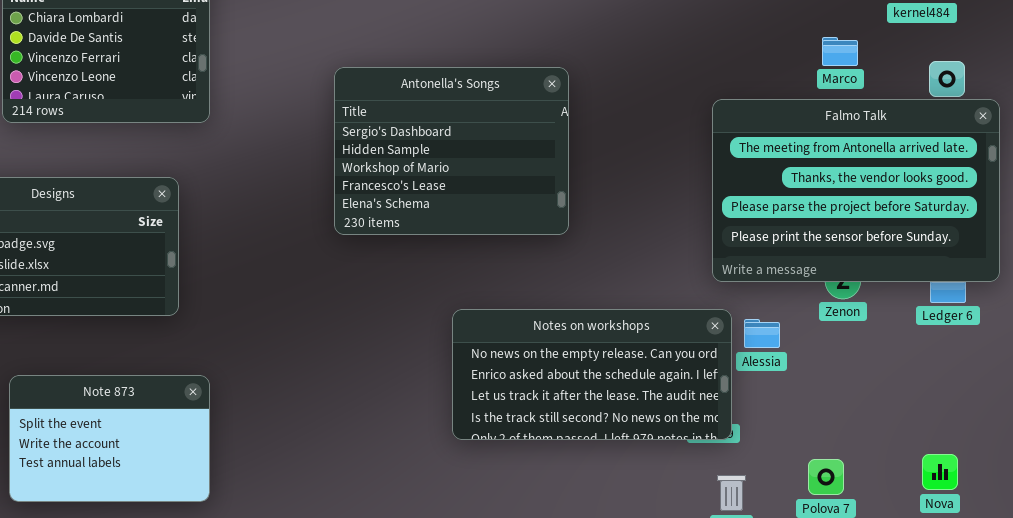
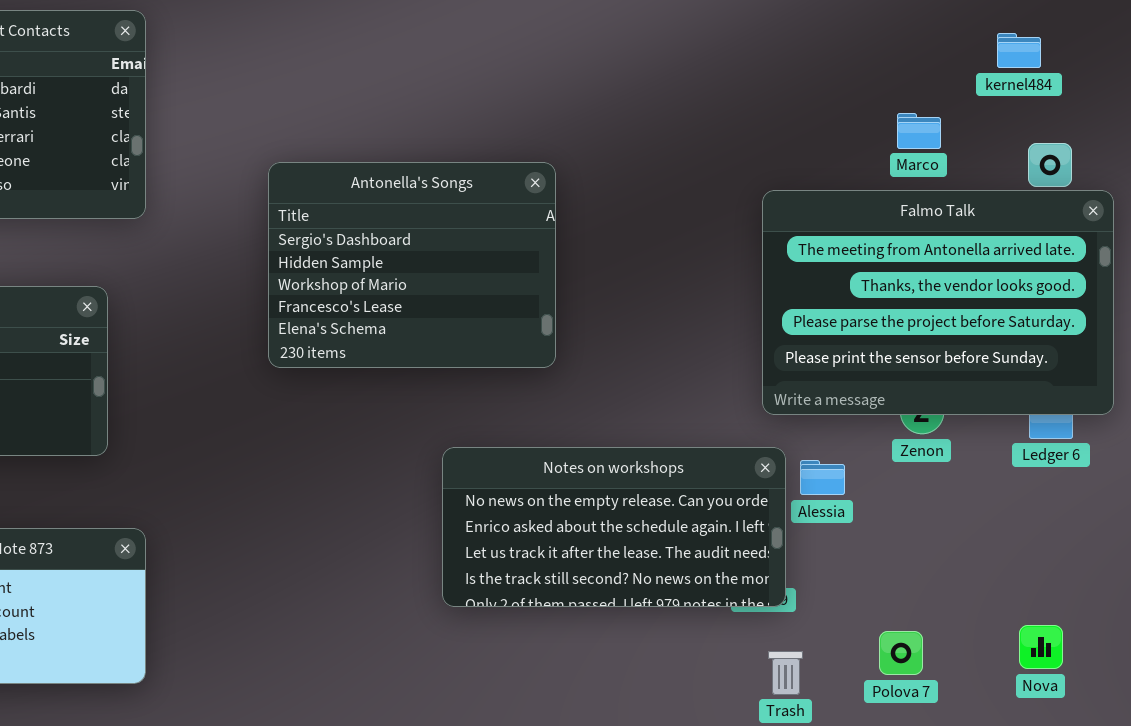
Antonella's Songs: [334,67,569,235] -> [268,162,556,368], moved

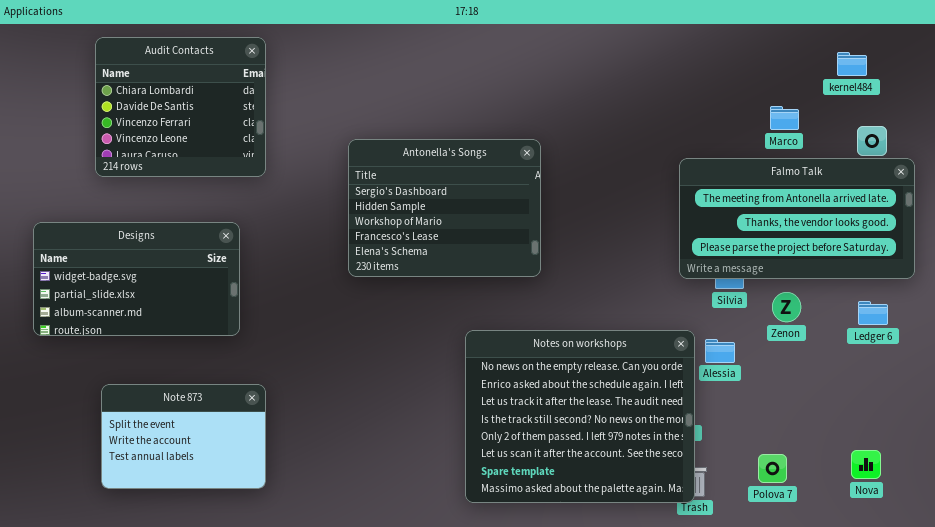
Falmo Talk: [762,190,1114,415] -> [679,158,915,279], resized
Notes on workshops: [442,447,786,607] -> [465,330,695,503], resized

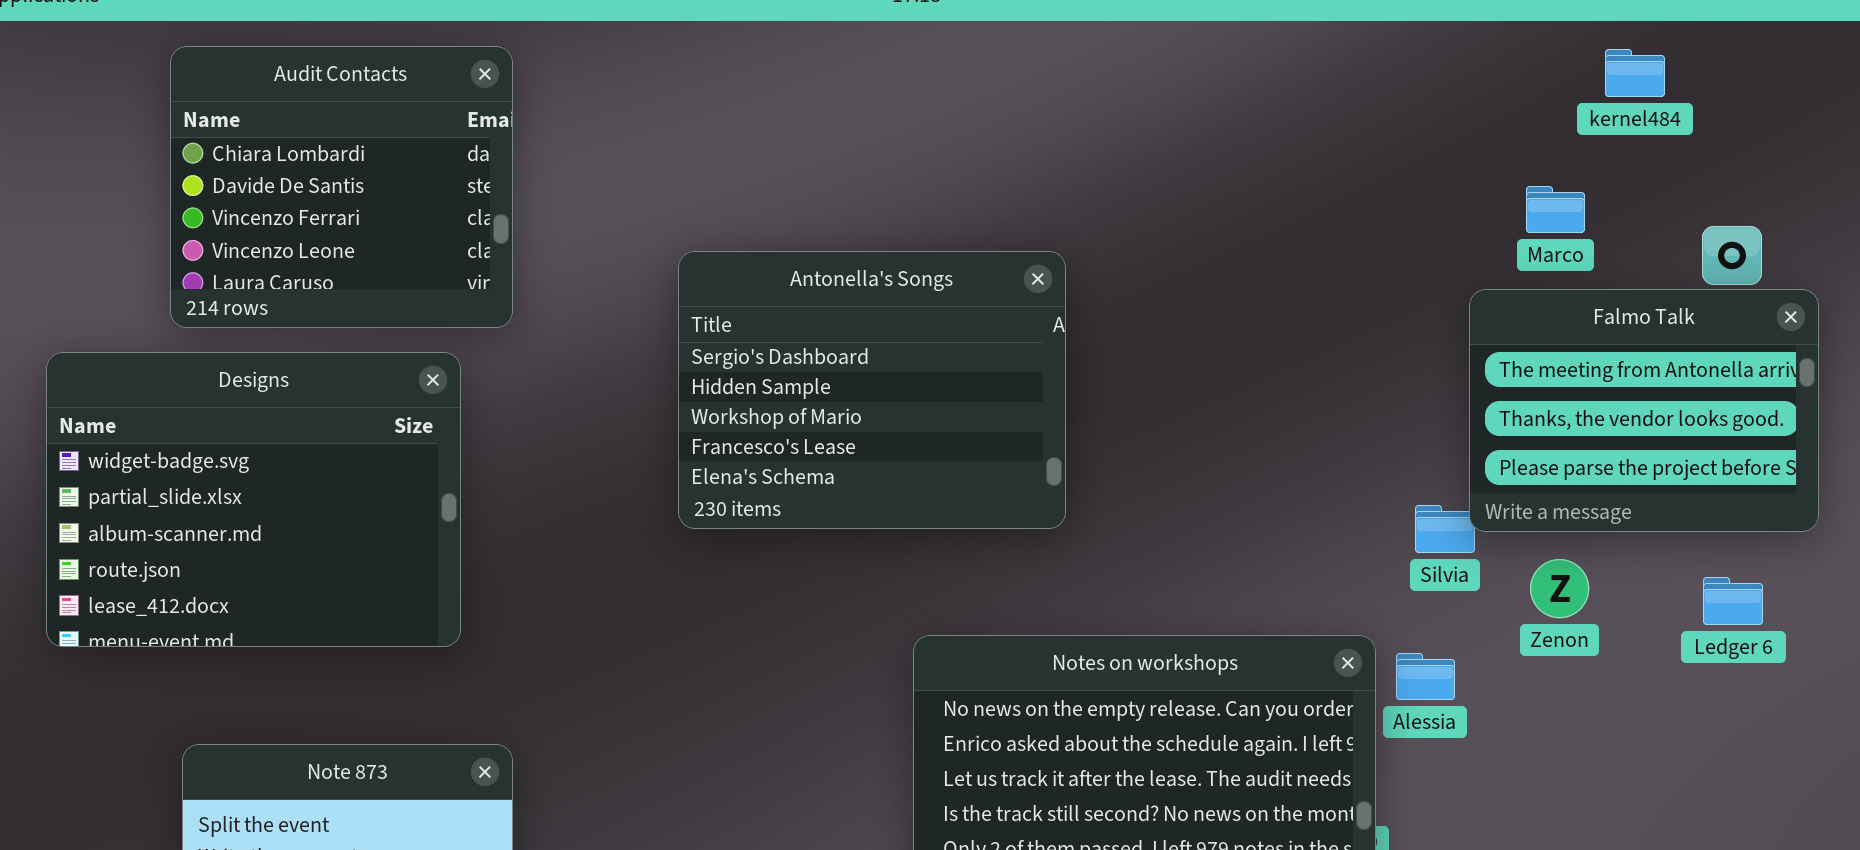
kernel484: [837,52,867,76] -> [1605,49,1665,97], moved
Falmo Talk: [679,158,915,279] -> [1469,289,1819,532], resized
Designs: [33,222,240,336] -> [46,352,461,647], resized

